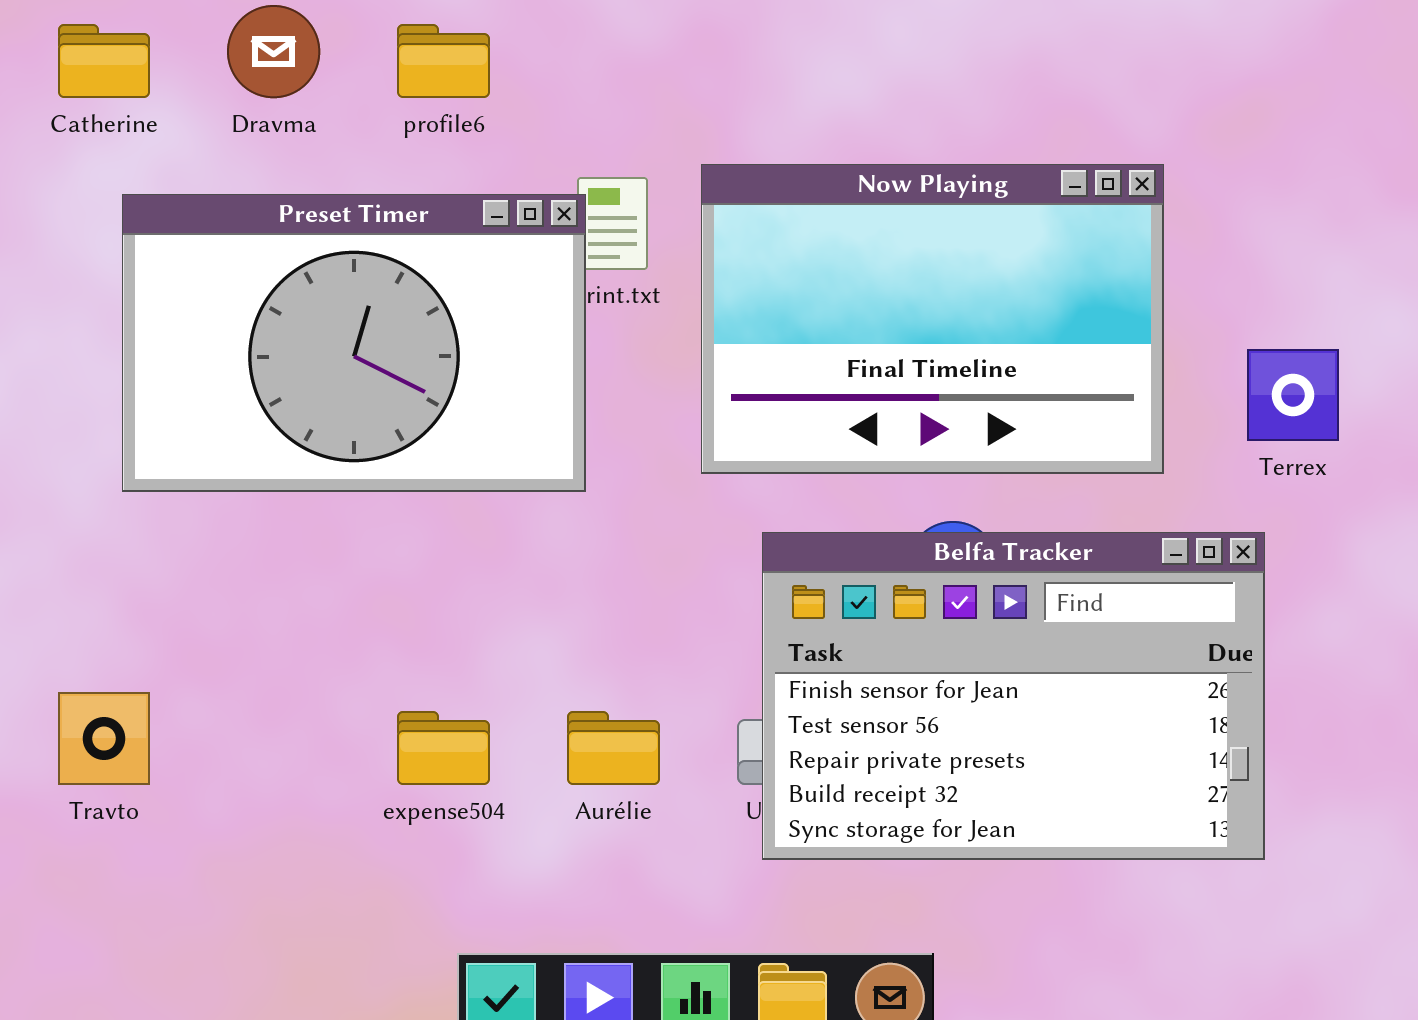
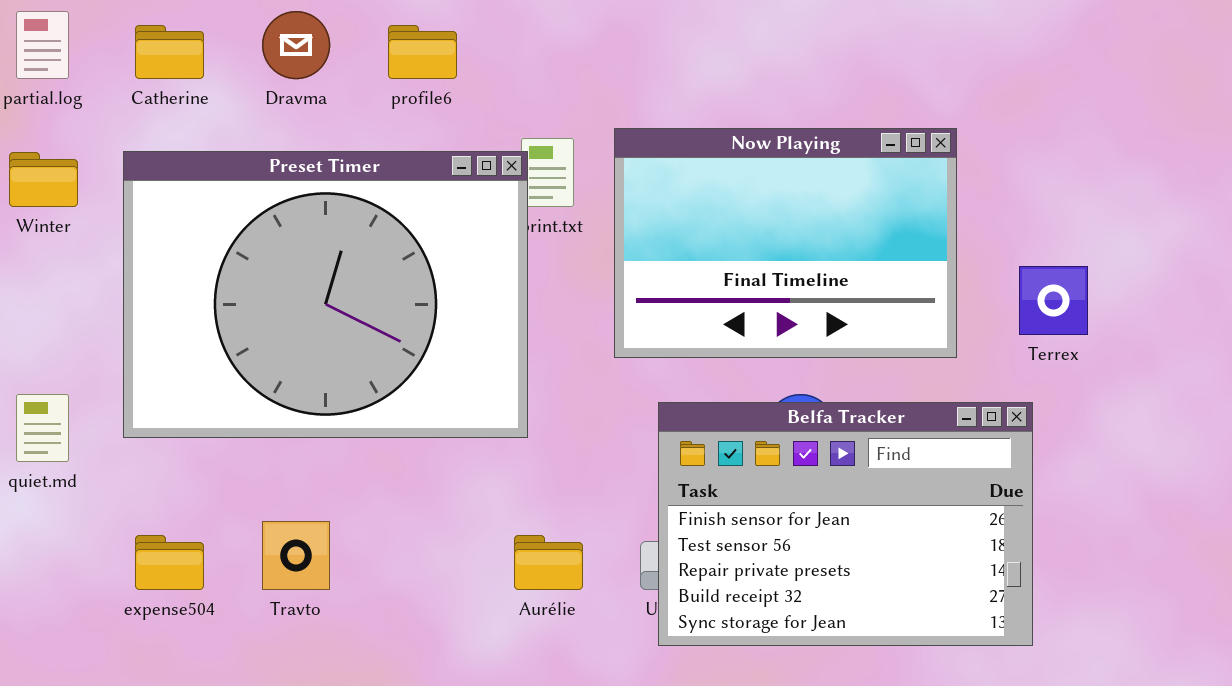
Preset Timer: [122,194,586,492] -> [123,151,528,438], resized
Travto: [58,692,150,785] -> [262,521,330,590], moved
expense504: [397,711,490,785] -> [135,535,204,590], moved

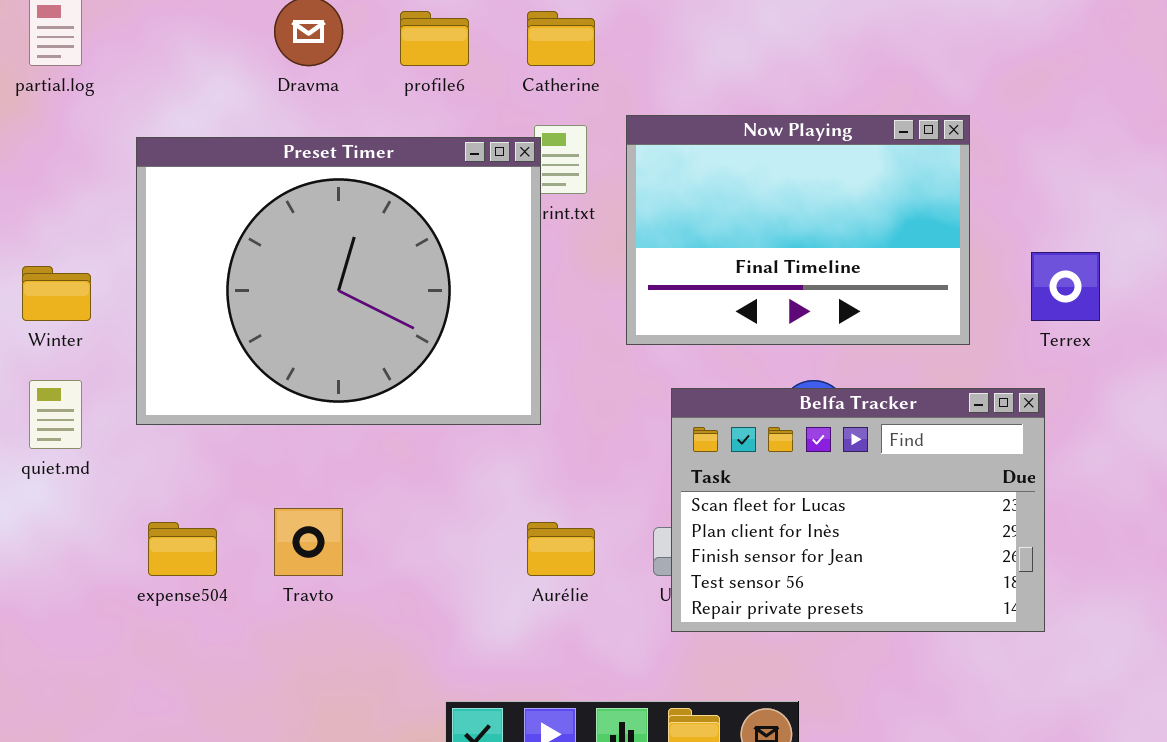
Catherine: [135,25,204,79] -> [527,11,595,66], moved
Winter: [9,152,78,207] -> [22,266,91,321], moved
Belfa Tracker: [658,402,1033,646] -> [671,388,1045,632], scrolled up 2 rows

